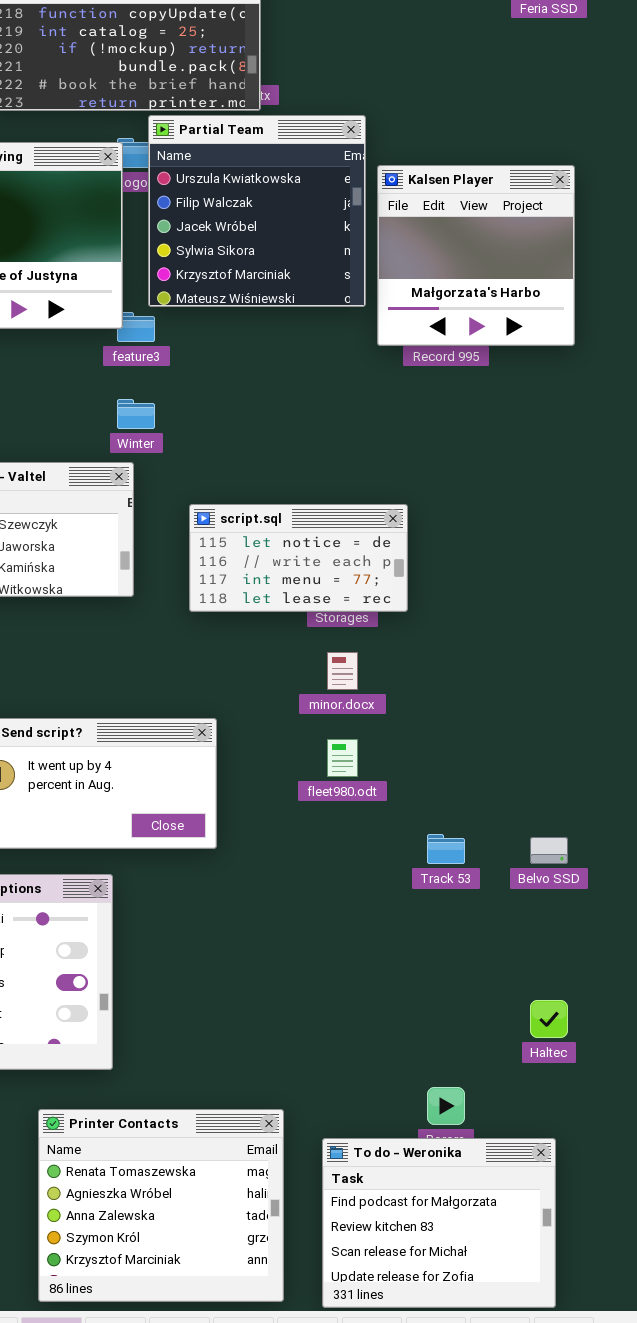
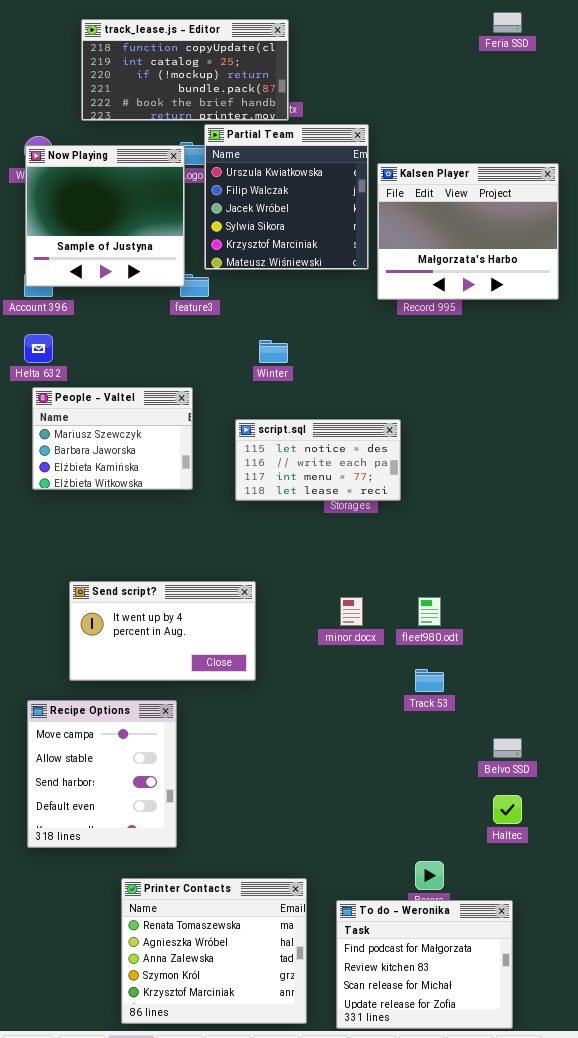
Kalsen Player: [377,165,575,346] -> [377,163,559,300], resized
Winter: [117,399,155,429] -> [259,340,288,363], moved
minor.docx: [327,652,358,690] -> [340,597,363,626], moved
fleet980.odt: [327,739,358,777] -> [418,597,441,626], moved
Belvo SSD: [530,837,568,864] -> [493,738,522,758], moved

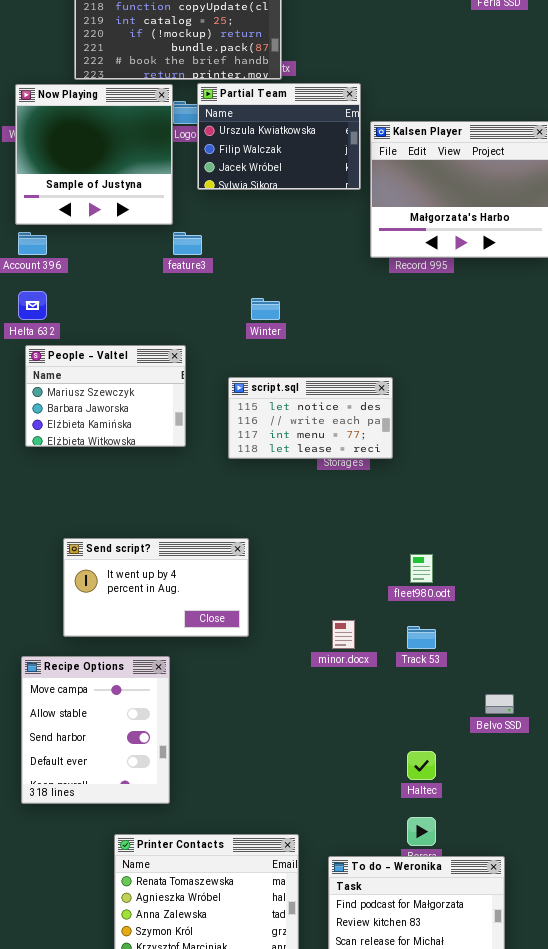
Partial Team: [204,124,369,270] -> [197,83,361,190], resized
Now Playing: [25,145,185,287] -> [15,84,173,225], moved
minor.docx: [340,597,363,626] -> [332,620,355,649], moved
Haltec: [493,795,522,824] -> [407,751,436,780], moved

